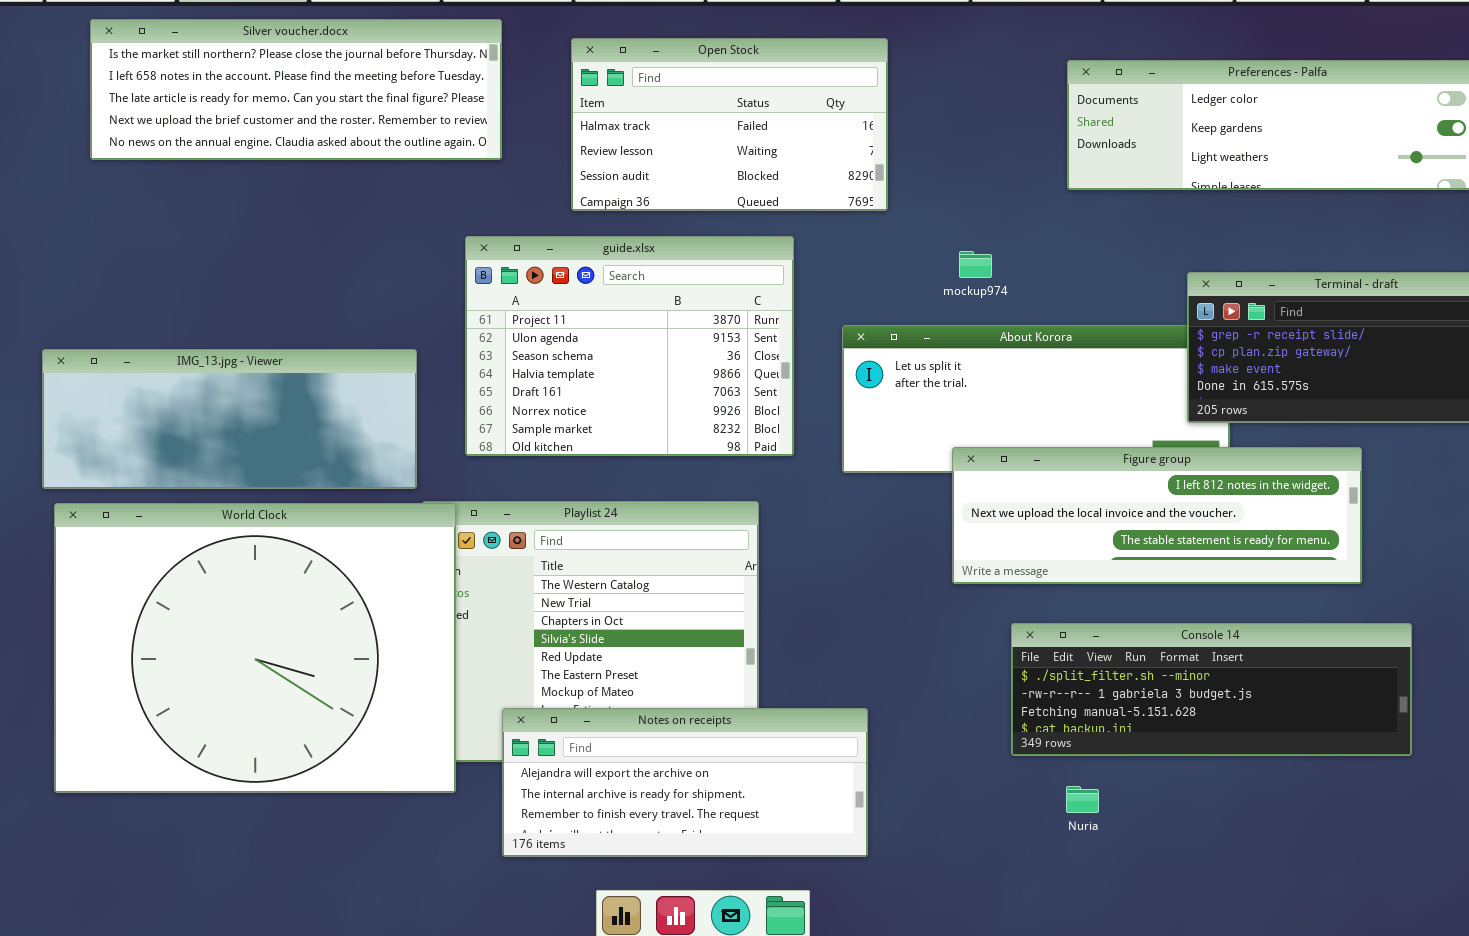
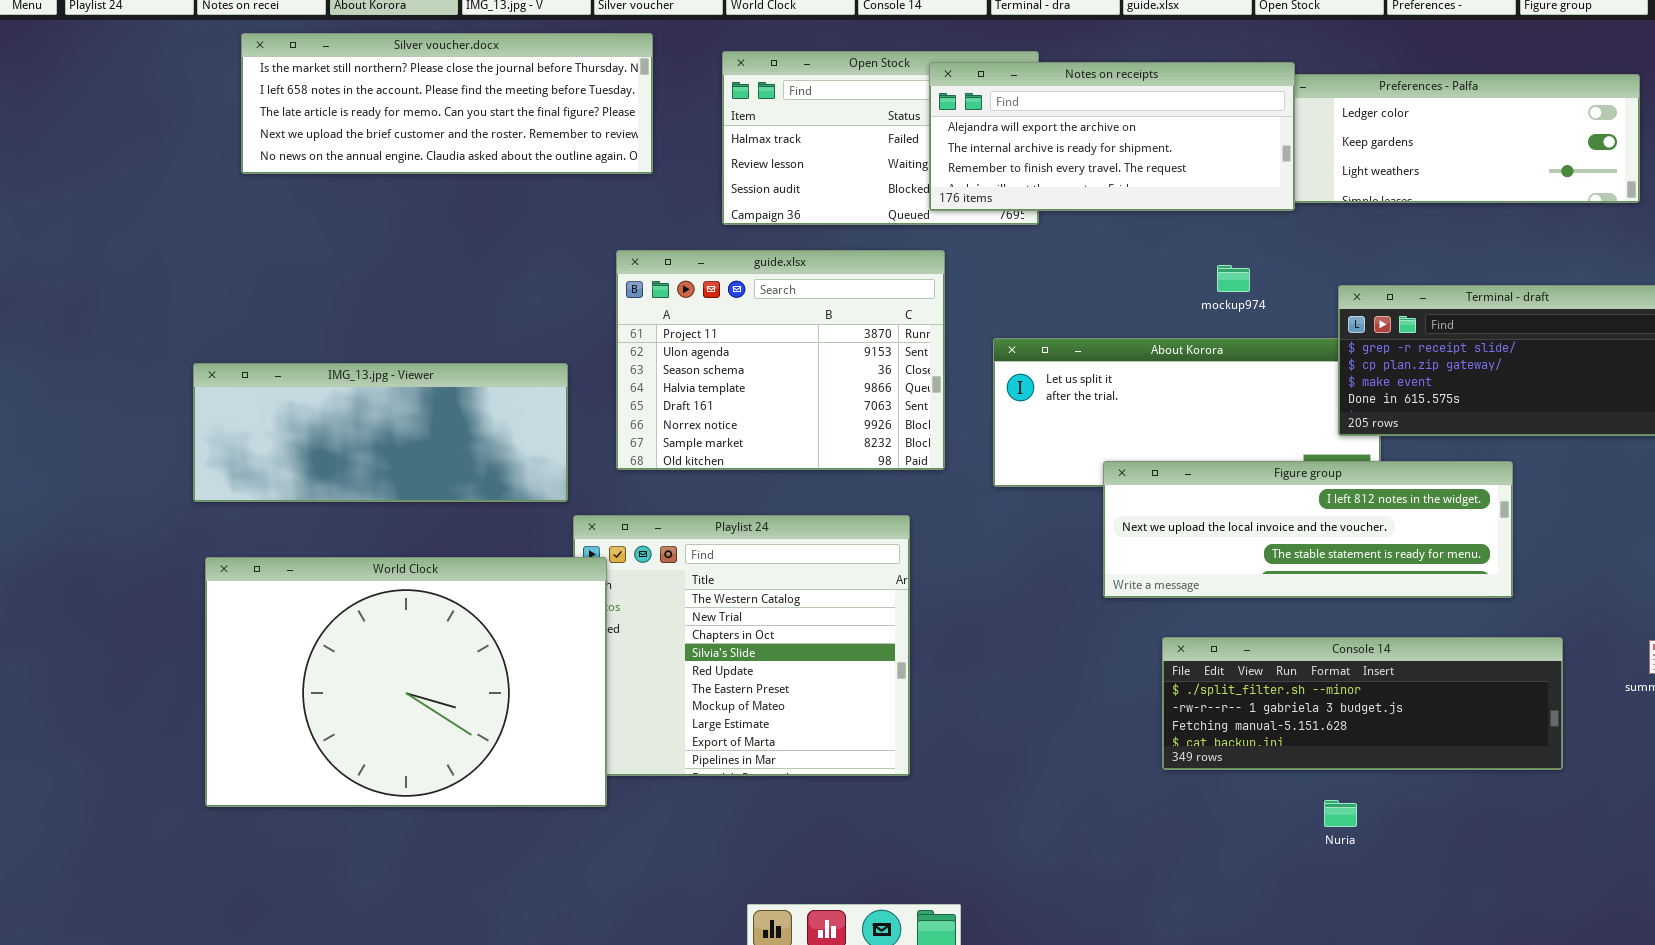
mockup974: [959,251,992,278] -> [1217,265,1250,292], moved
World Clock: [54,503,456,793] -> [205,557,607,807], resized
Notes on receipts: [502,708,868,857] -> [929,62,1295,211], moved
Nuria: [1066,786,1099,813] -> [1324,800,1357,827], moved

